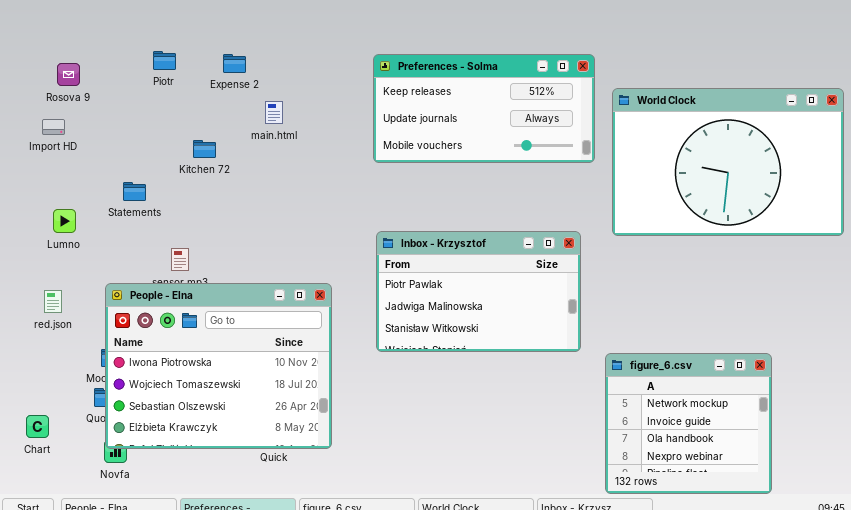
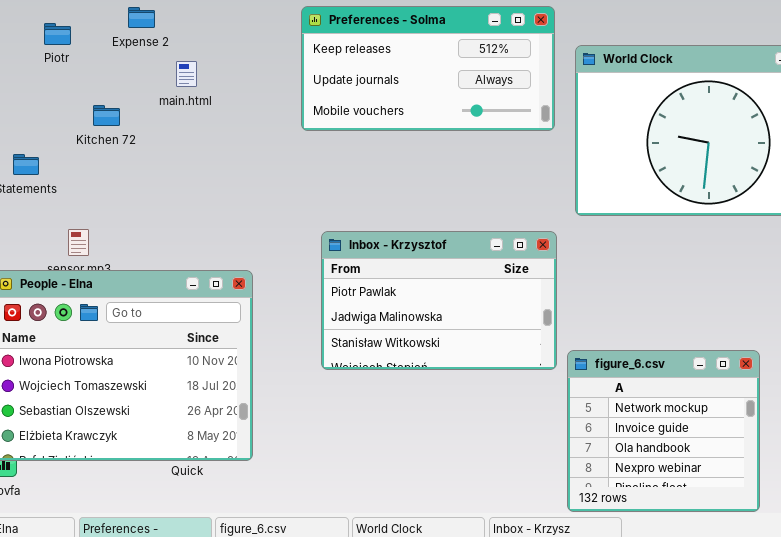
Piotr: [153,51,176,70] -> [44,23,71,45], moved
Inbox - Krzysztof: [376,231,581,352] -> [321,231,557,370], moved

